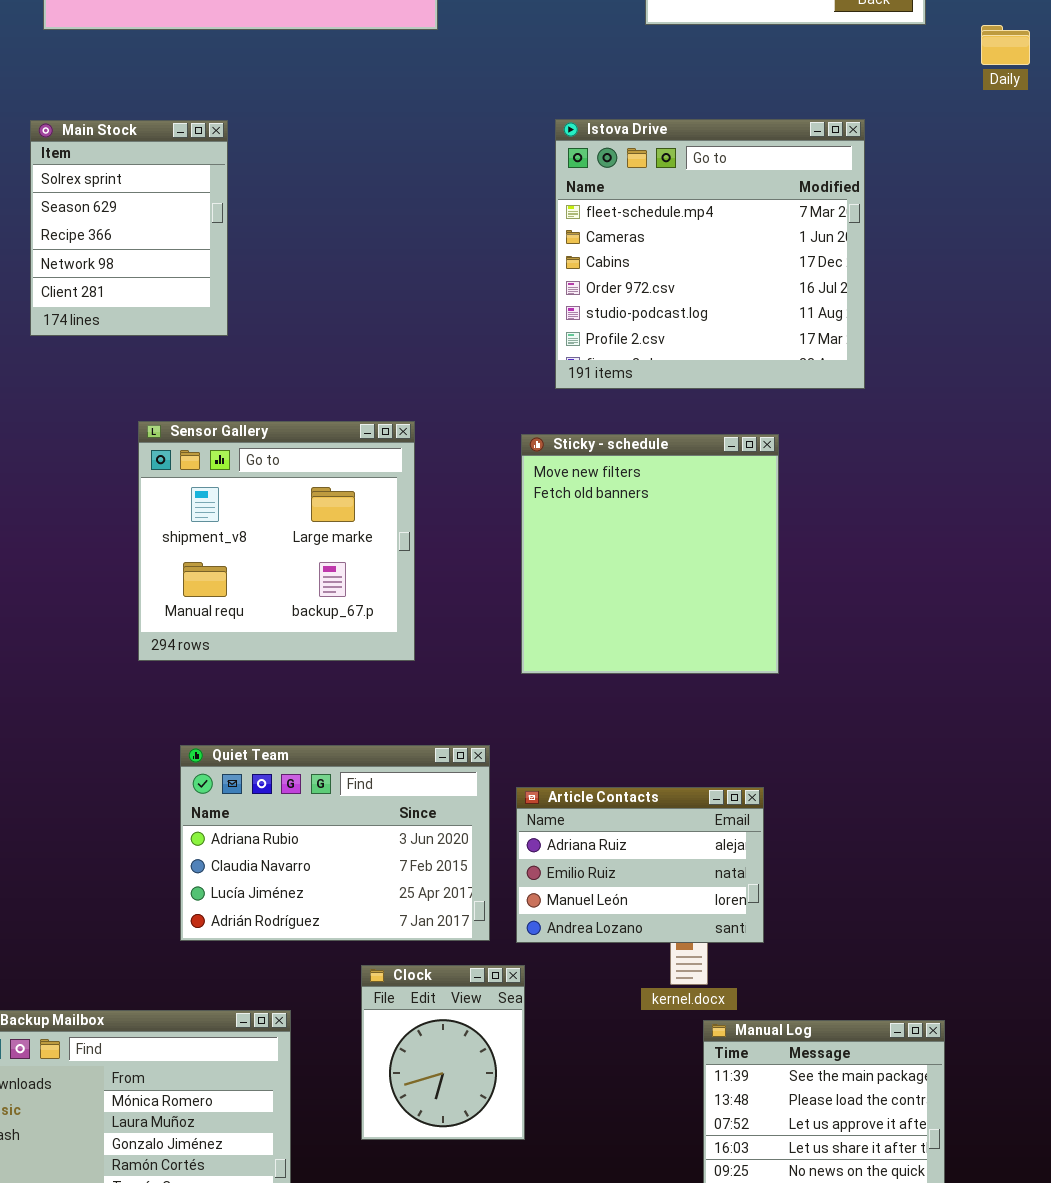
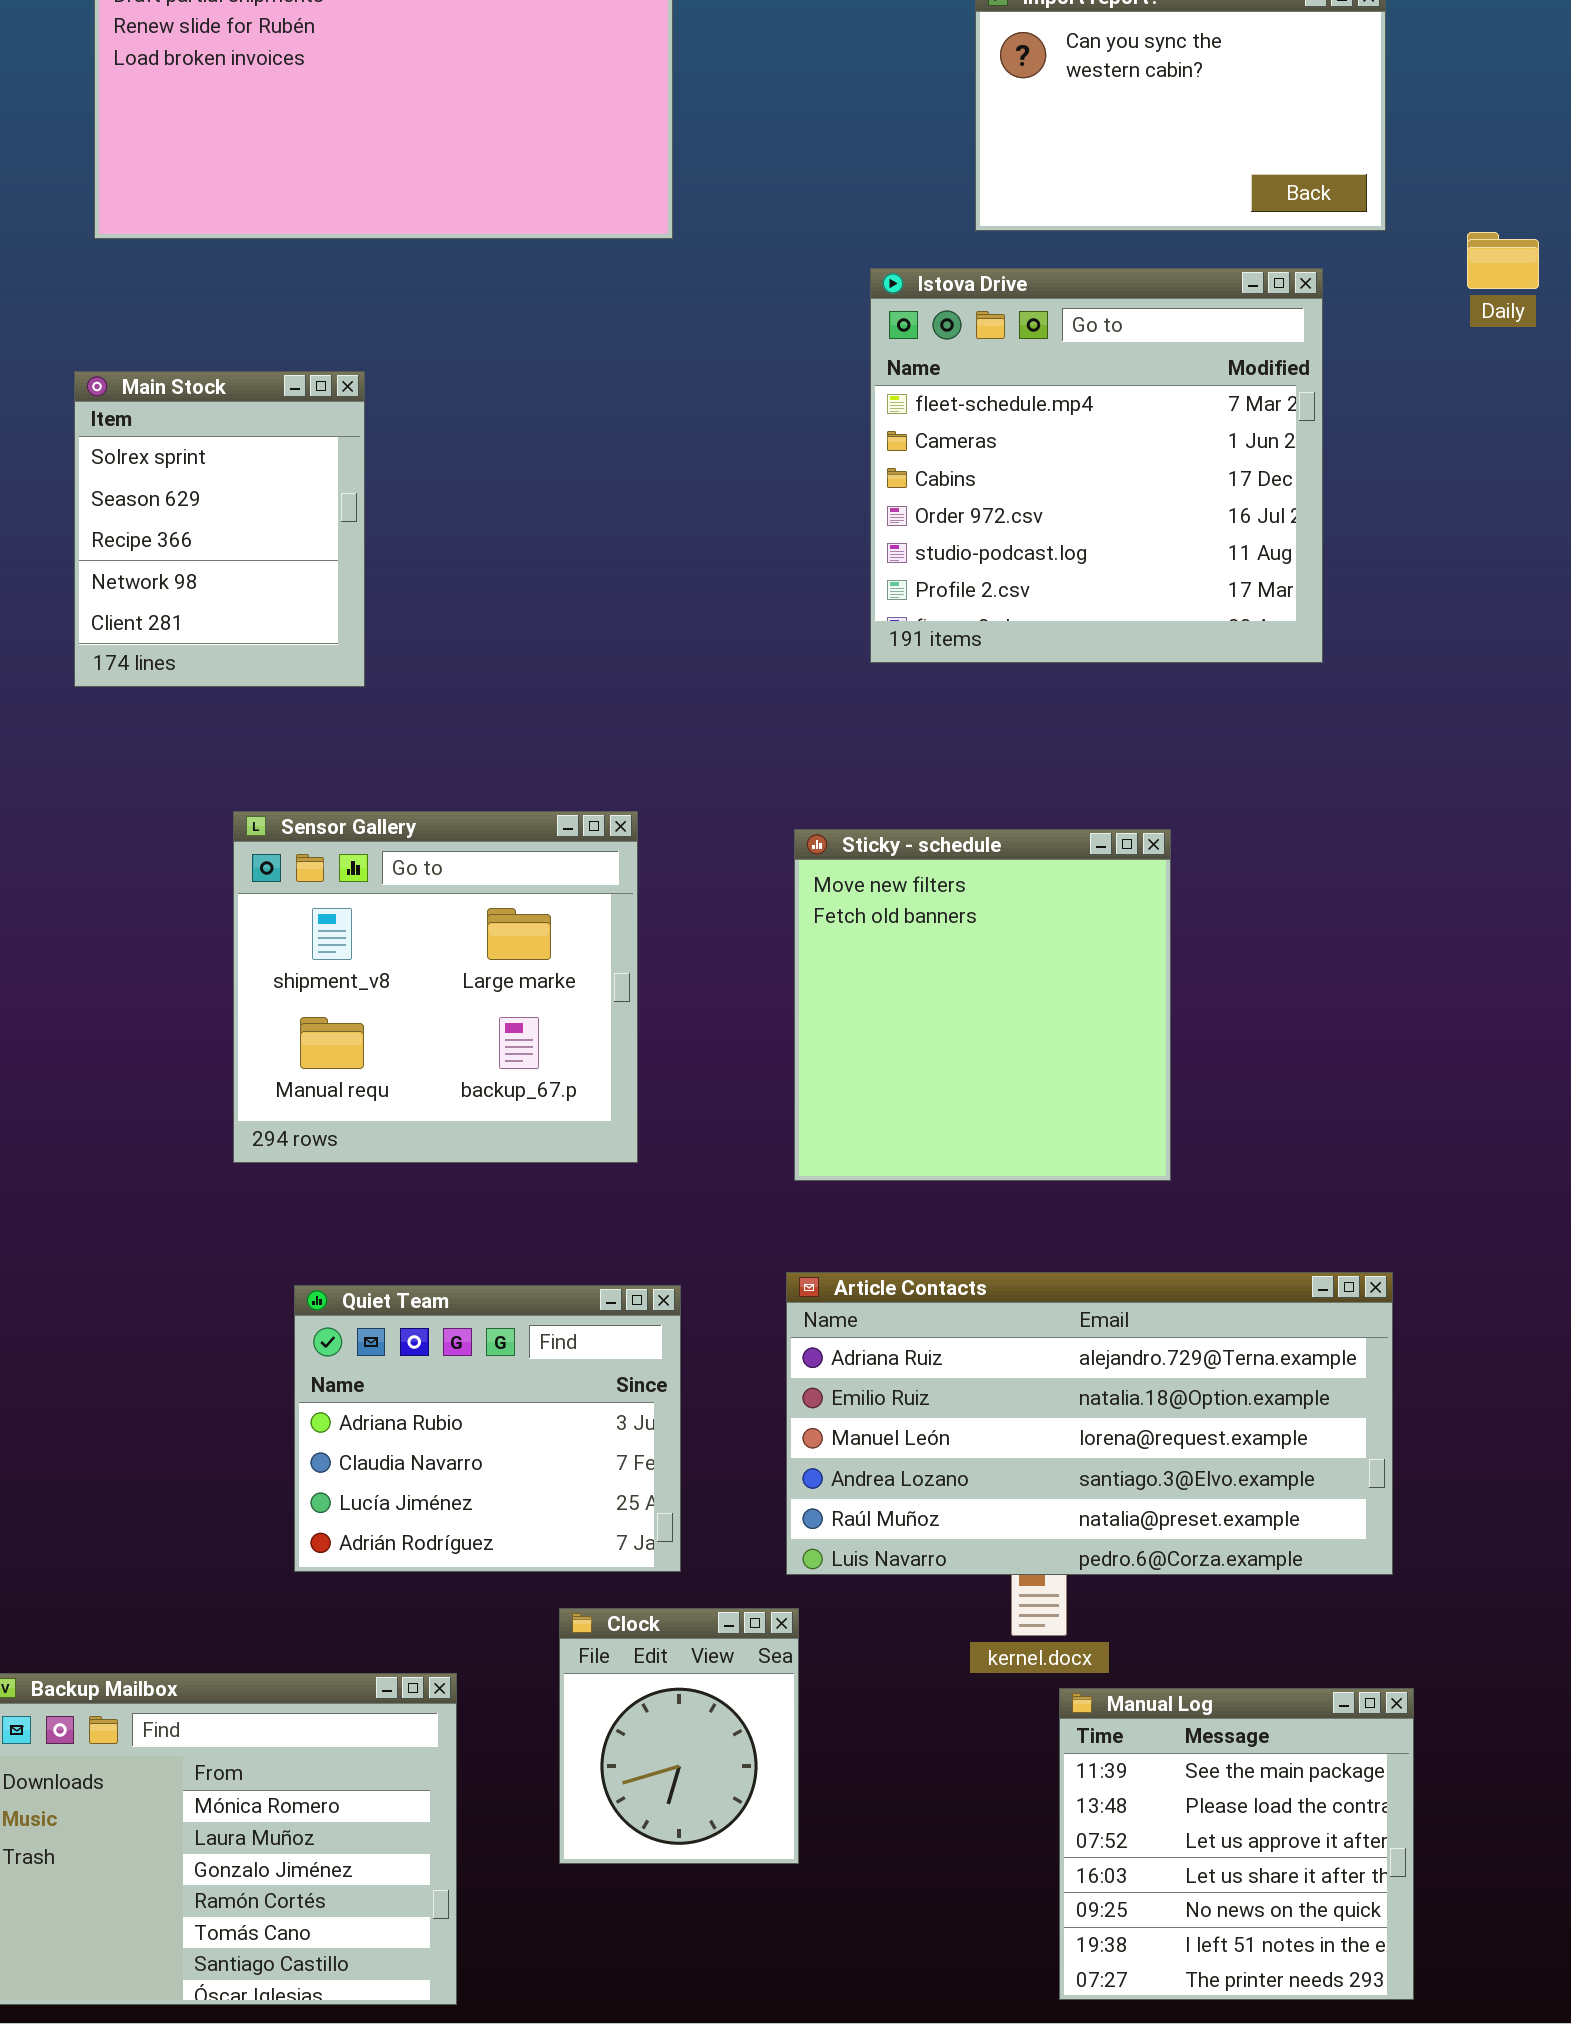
Istova Drive: [555,119,865,389] -> [870,268,1323,663], moved
Quiet Team: [180,745,490,941] -> [294,1285,681,1572], resized
Article Contacts: [516,787,764,943] -> [786,1272,1393,1575], resized

